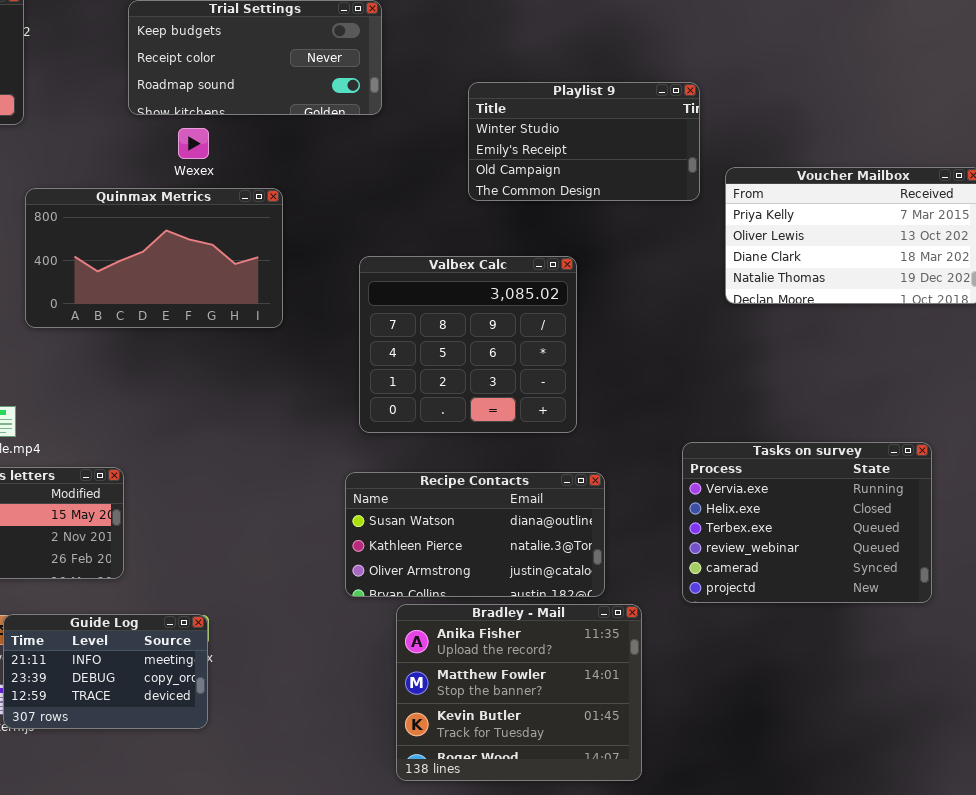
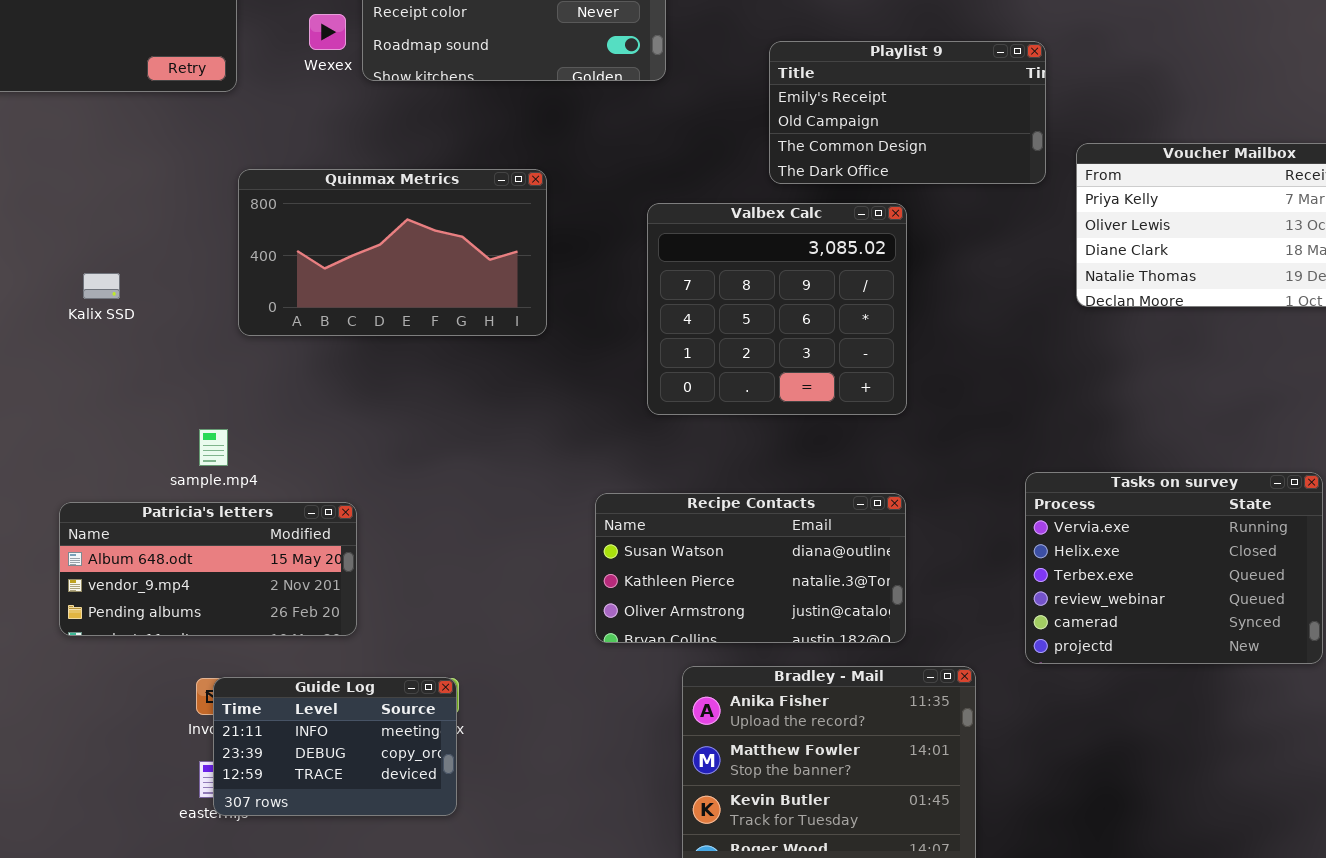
Playlist 9: [468,82,700,201] -> [769,41,1046,184], scrolled down 1 row
Wexex: [178,128,209,159] -> [309,14,346,50], moved
Valbex Calc: [359,256,577,433] -> [647,203,907,415], moved
Recipe Contacts: [345,472,605,597] -> [595,493,906,643], moved

